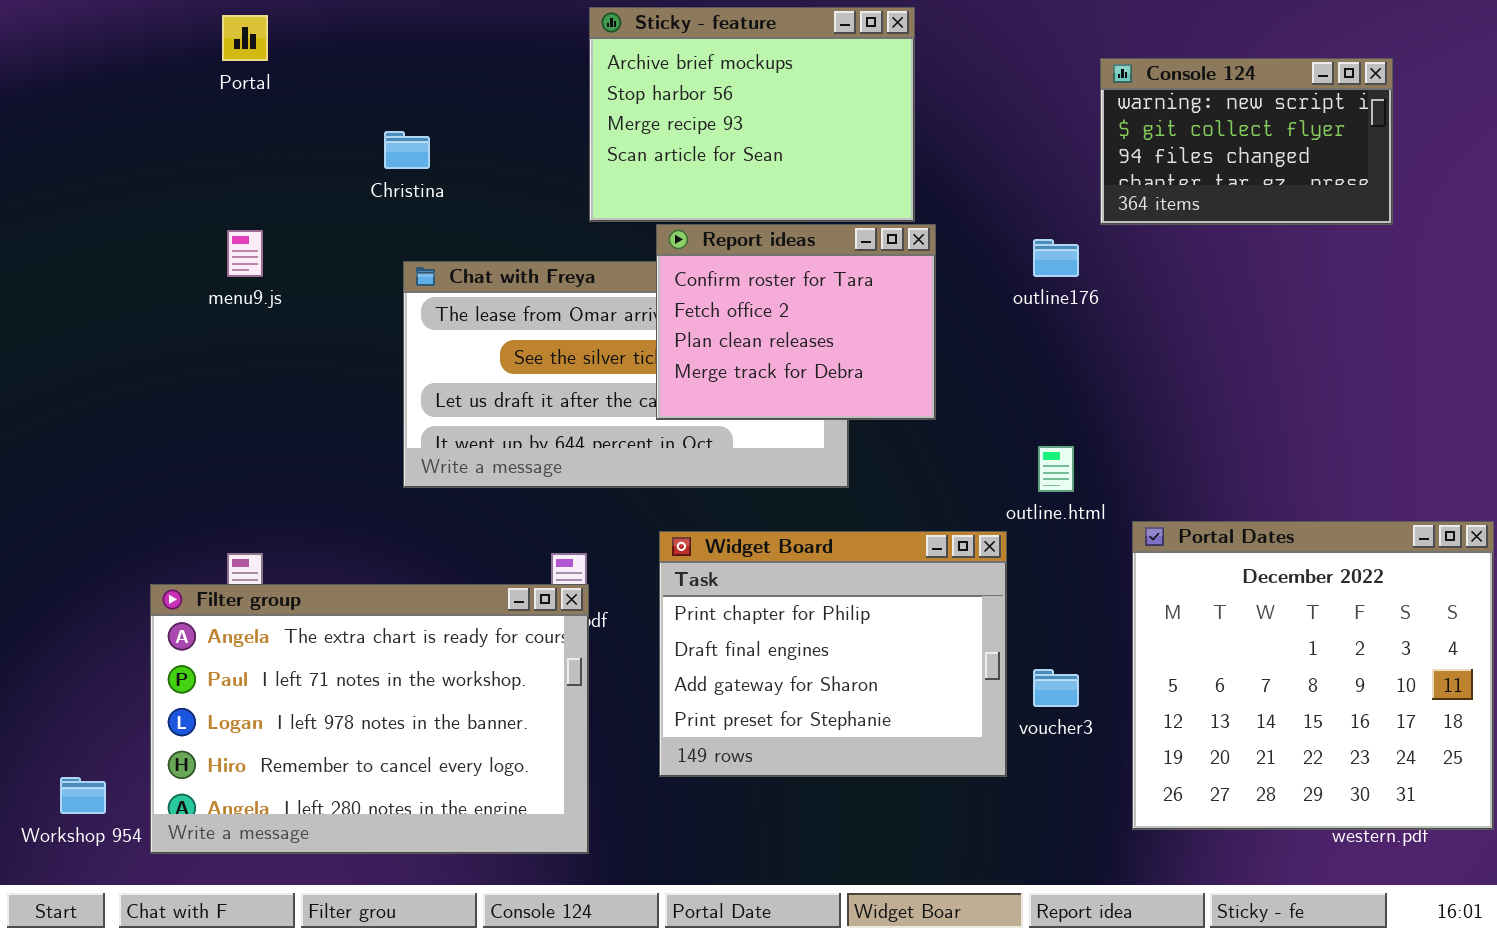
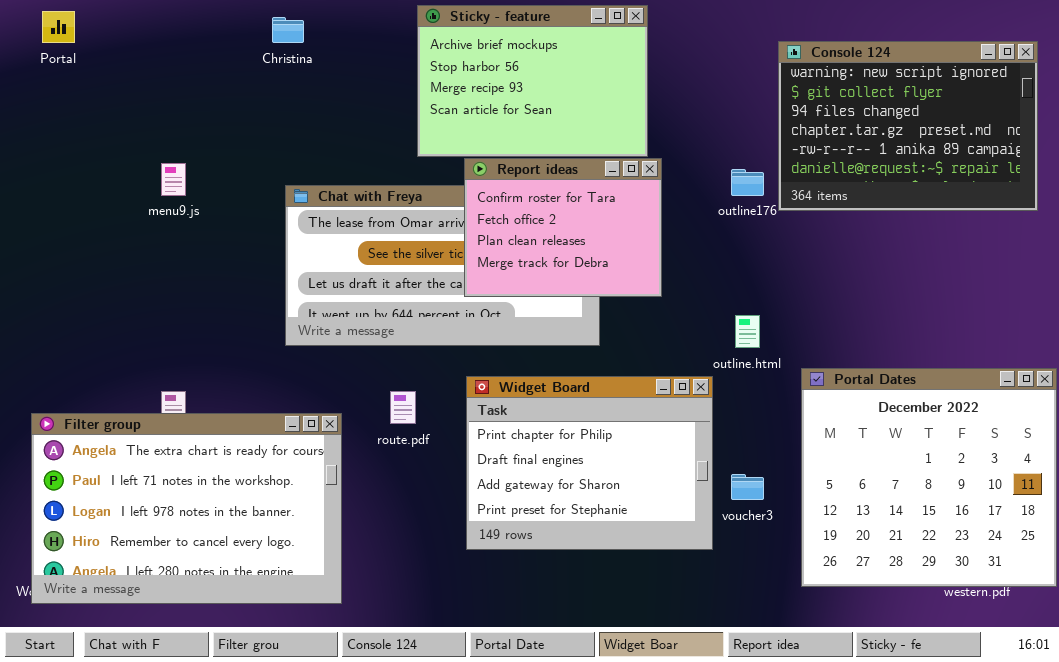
Portal: [222,15,268,61] -> [42,11,75,43], moved
Console 124: [1100,58,1393,225] -> [778,41,1038,211], resized
Christina: [384,131,430,169] -> [272,17,304,43], moved
Filter group: [150,584,589,854] -> [31,413,342,604], moved

